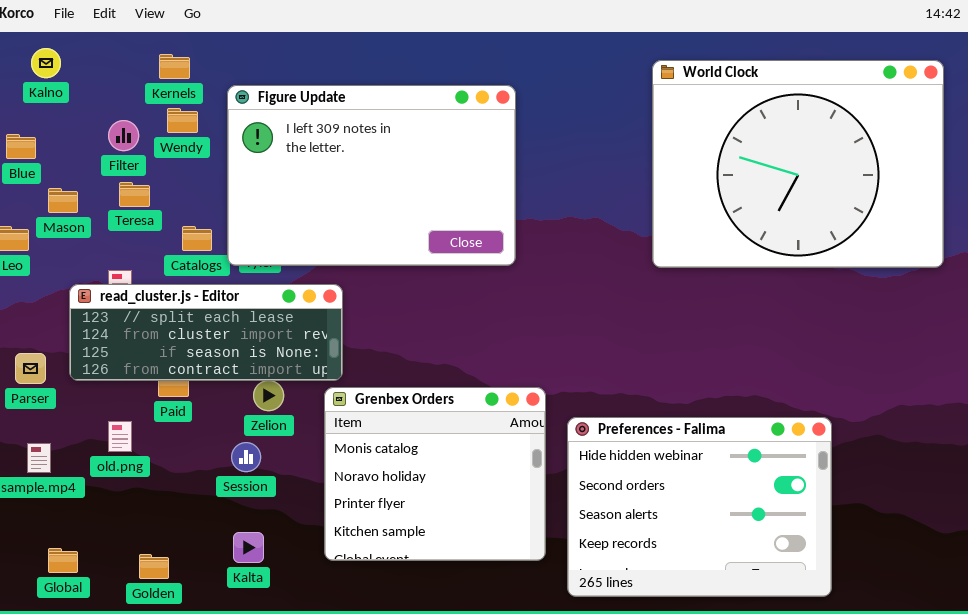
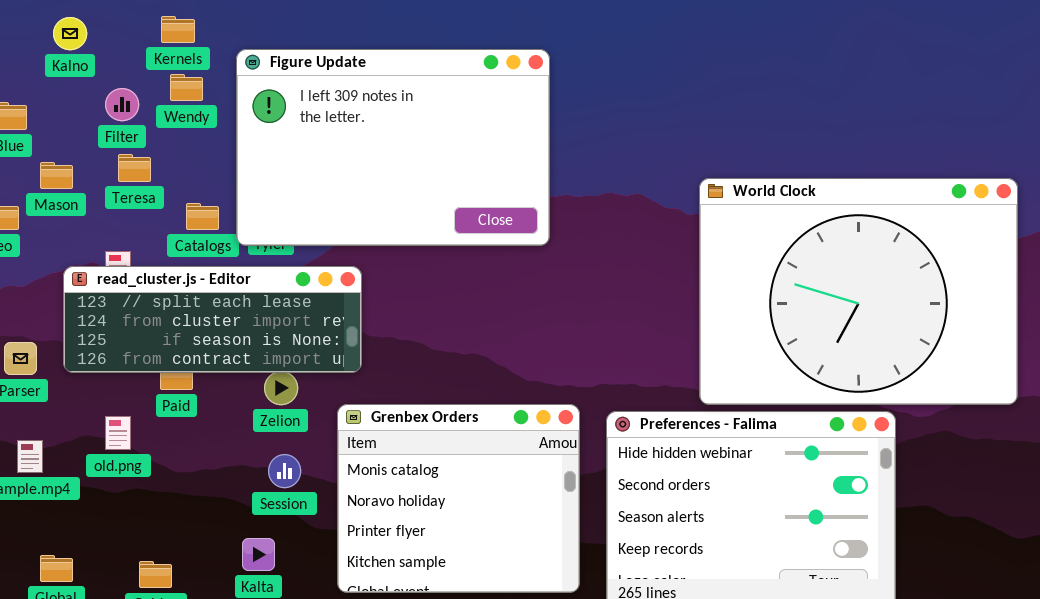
Kalno: [31,48,61,78] -> [53,17,87,50], moved
World Clock: [652,60,944,268] -> [699,178,1018,405], moved
Grenbex Orders: [324,387,546,561] -> [337,404,580,593], moved
Session: [231,442,261,472] -> [268,454,301,488], moved

